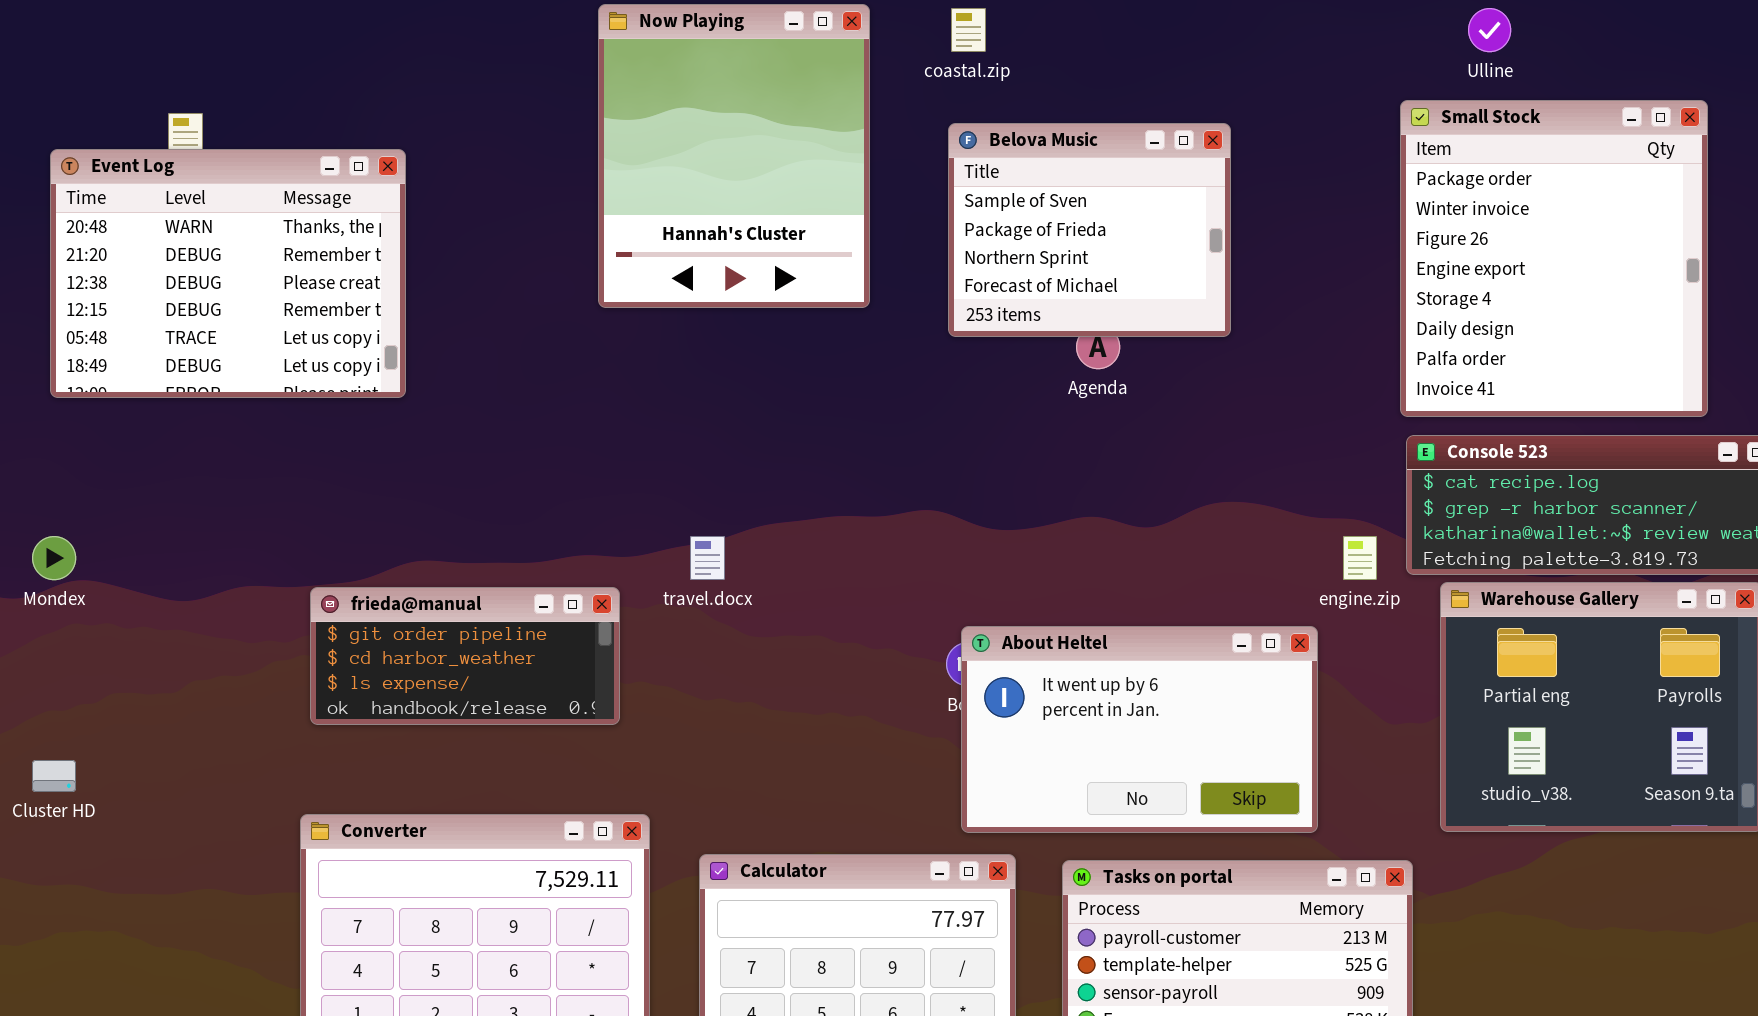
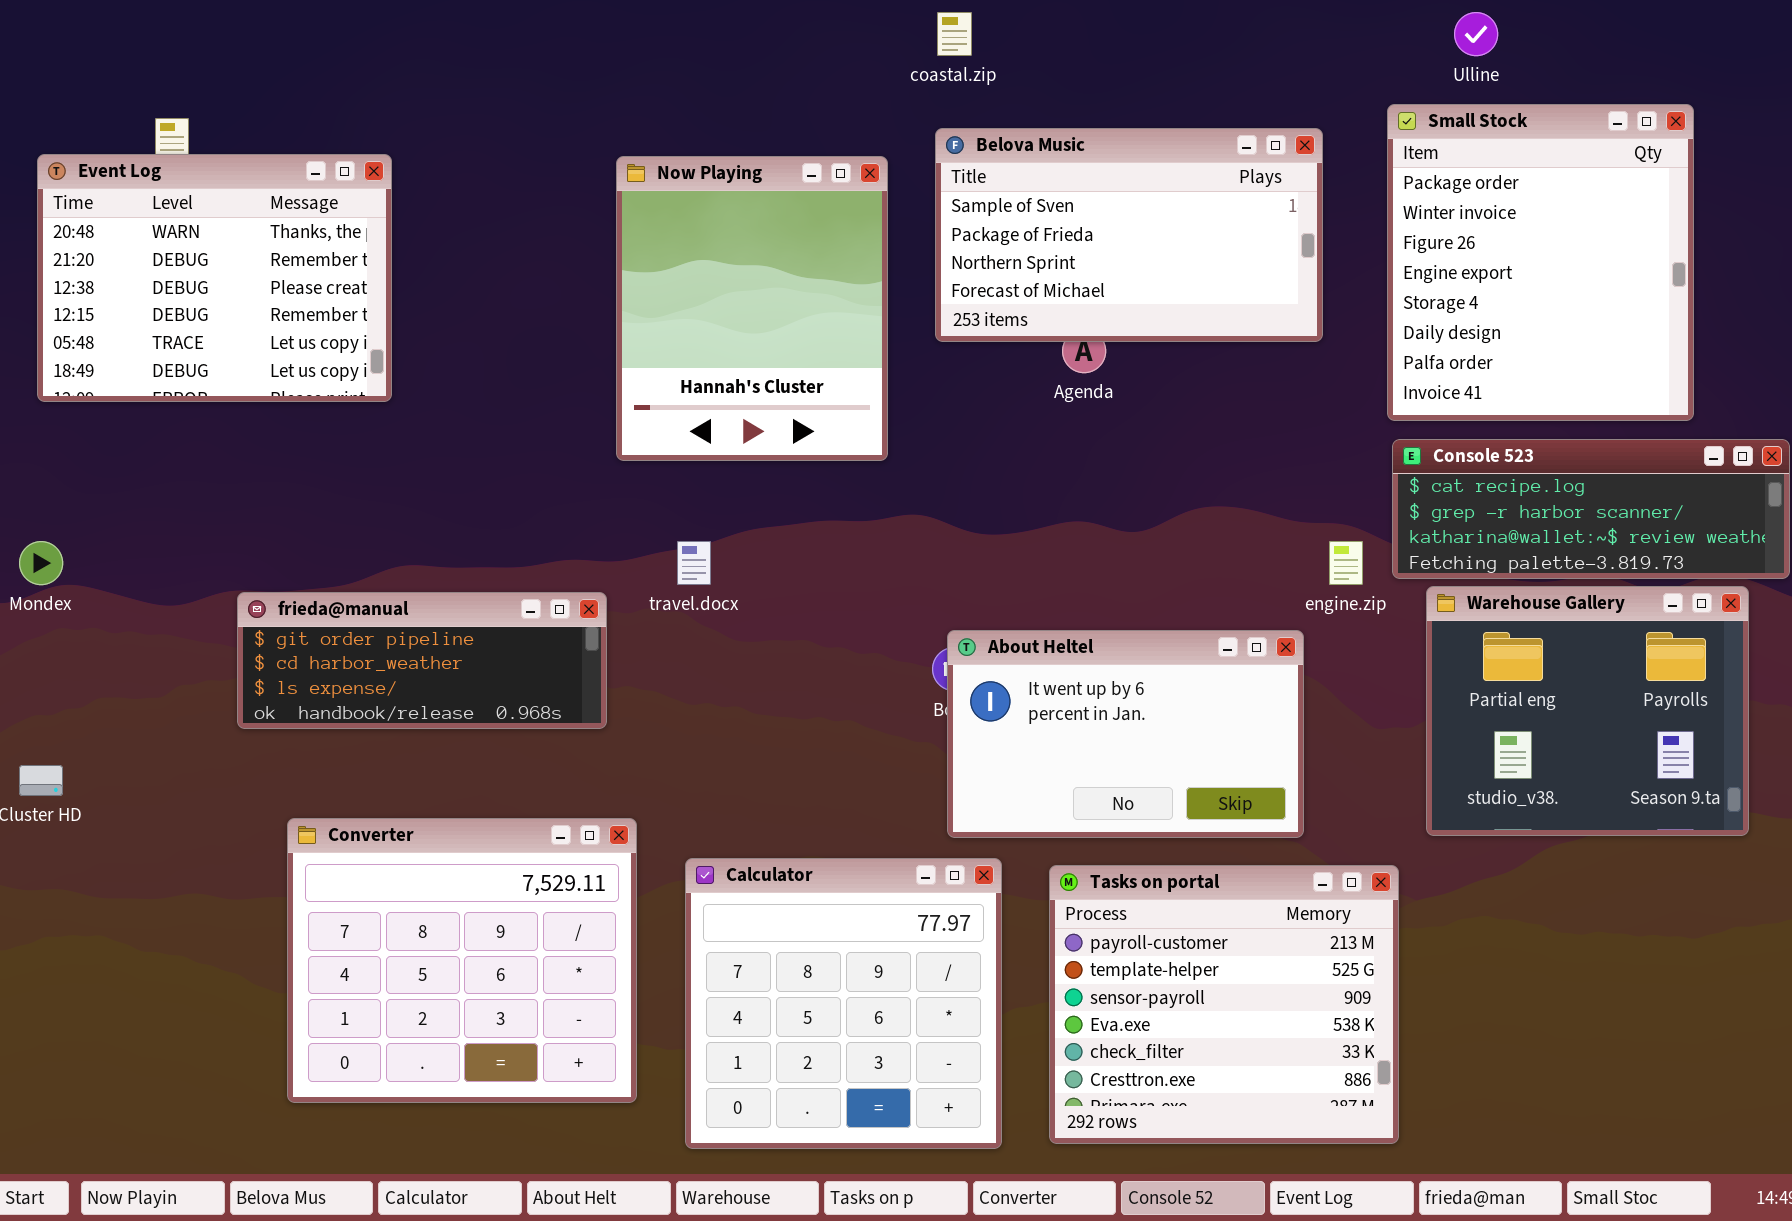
Now Playing: [598,4,870,308] -> [616,156,888,461], moved
Belova Music: [948,123,1231,337] -> [935,128,1323,342], resized
frieda@manual: [310,587,620,725] -> [237,592,607,729], resized

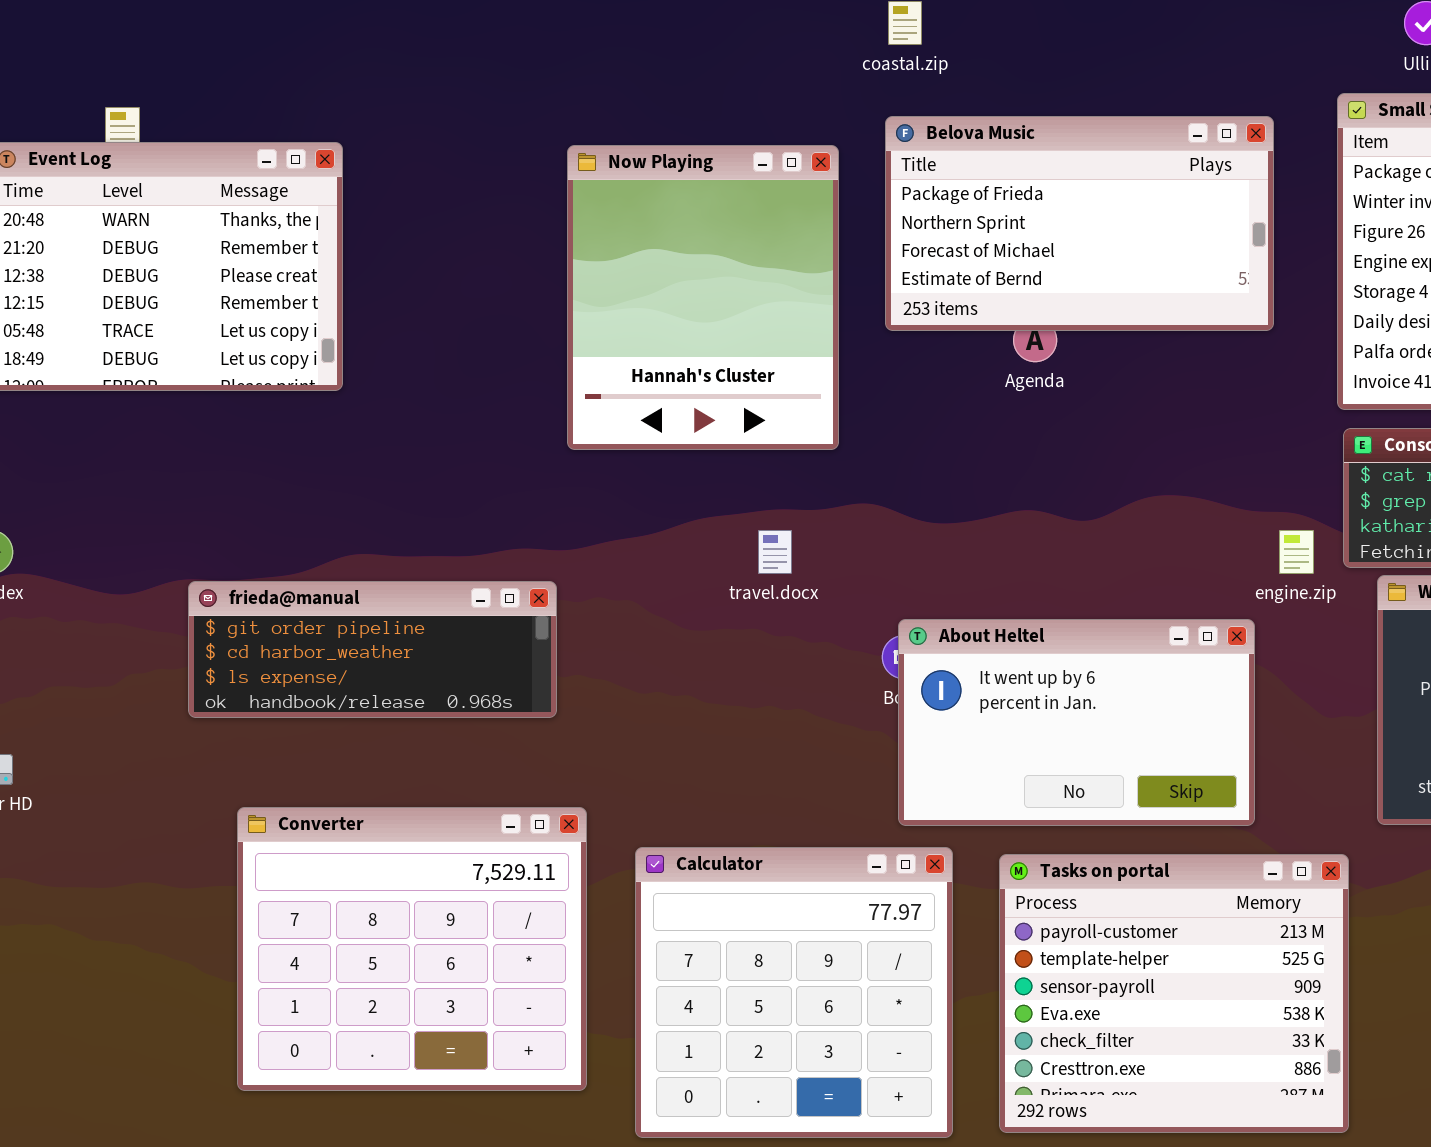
Belova Music: [935,128,1323,342] -> [885,116,1274,331], scrolled down 1 row
travel.docx: [677,541,711,585] -> [758,530,792,574], moved

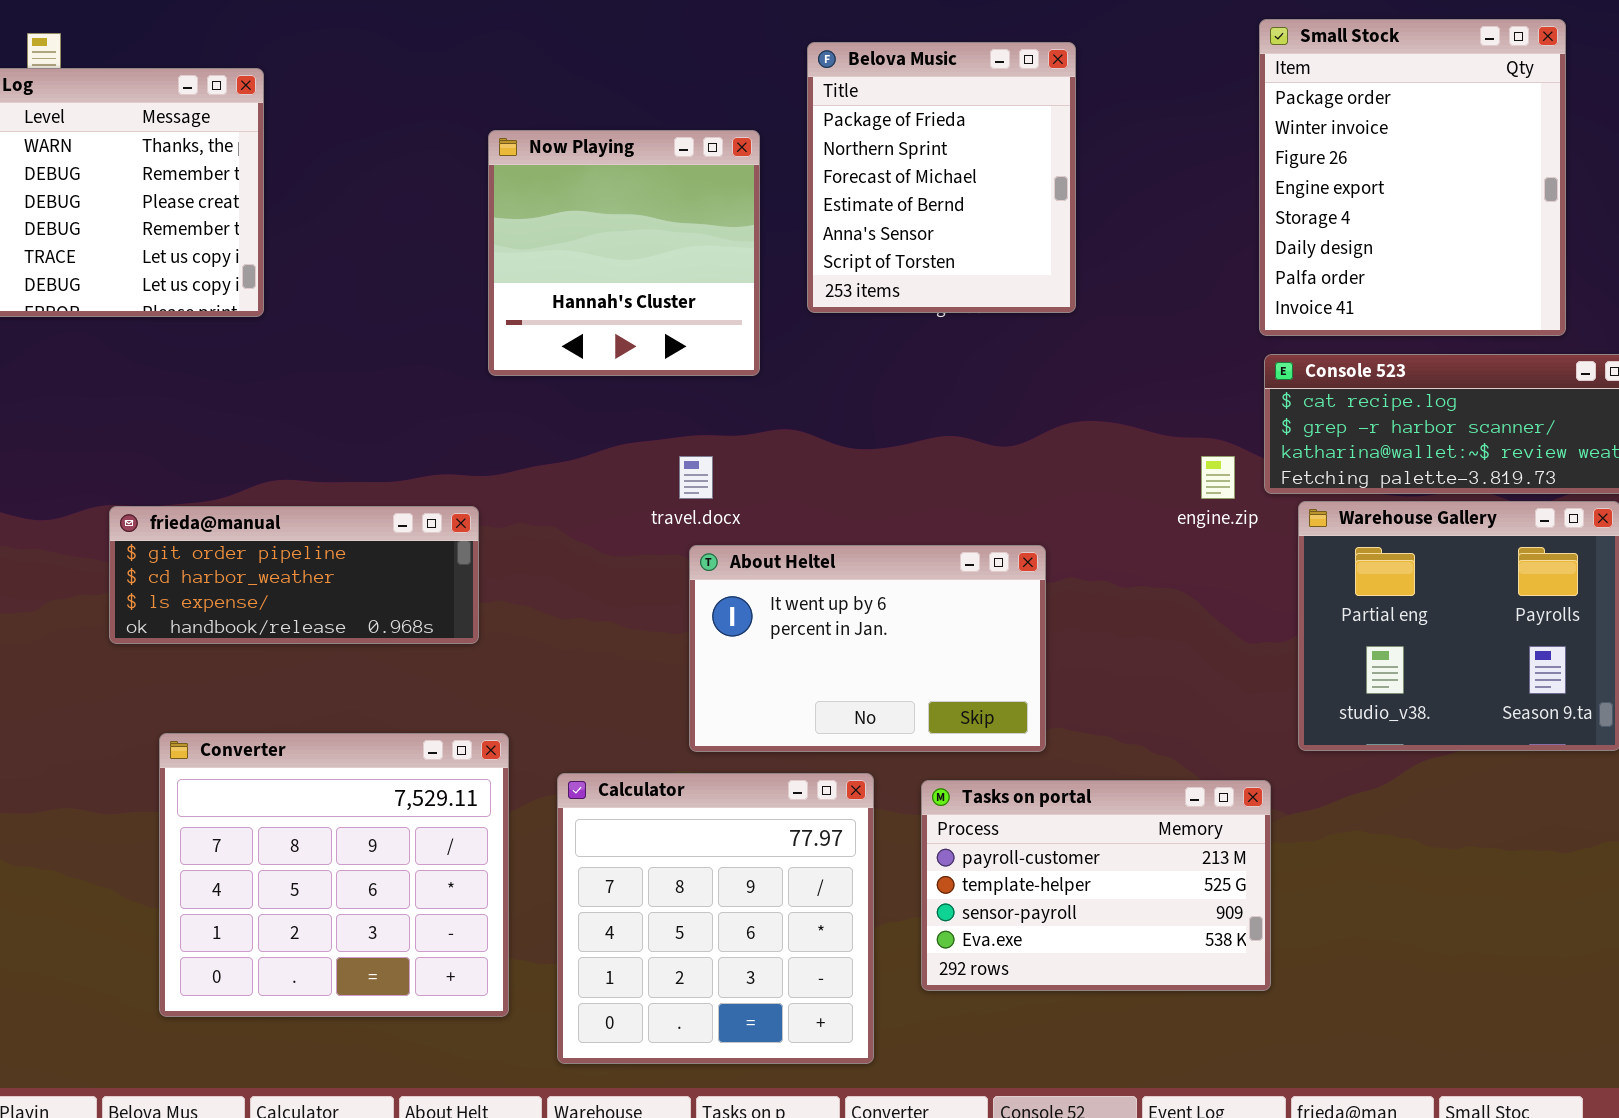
Belova Music: [885,116,1274,331] -> [807,42,1076,313], resized
Now Playing: [567,145,839,450] -> [488,130,760,376], resized
About Heltel: [898,619,1255,826] -> [689,545,1046,752], moved
Tasks on portal: [999,854,1349,1133] -> [921,780,1271,991], resized

